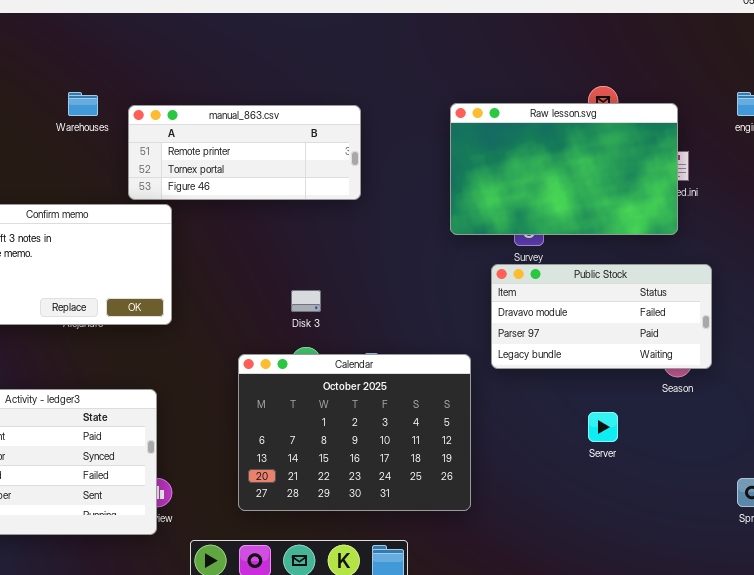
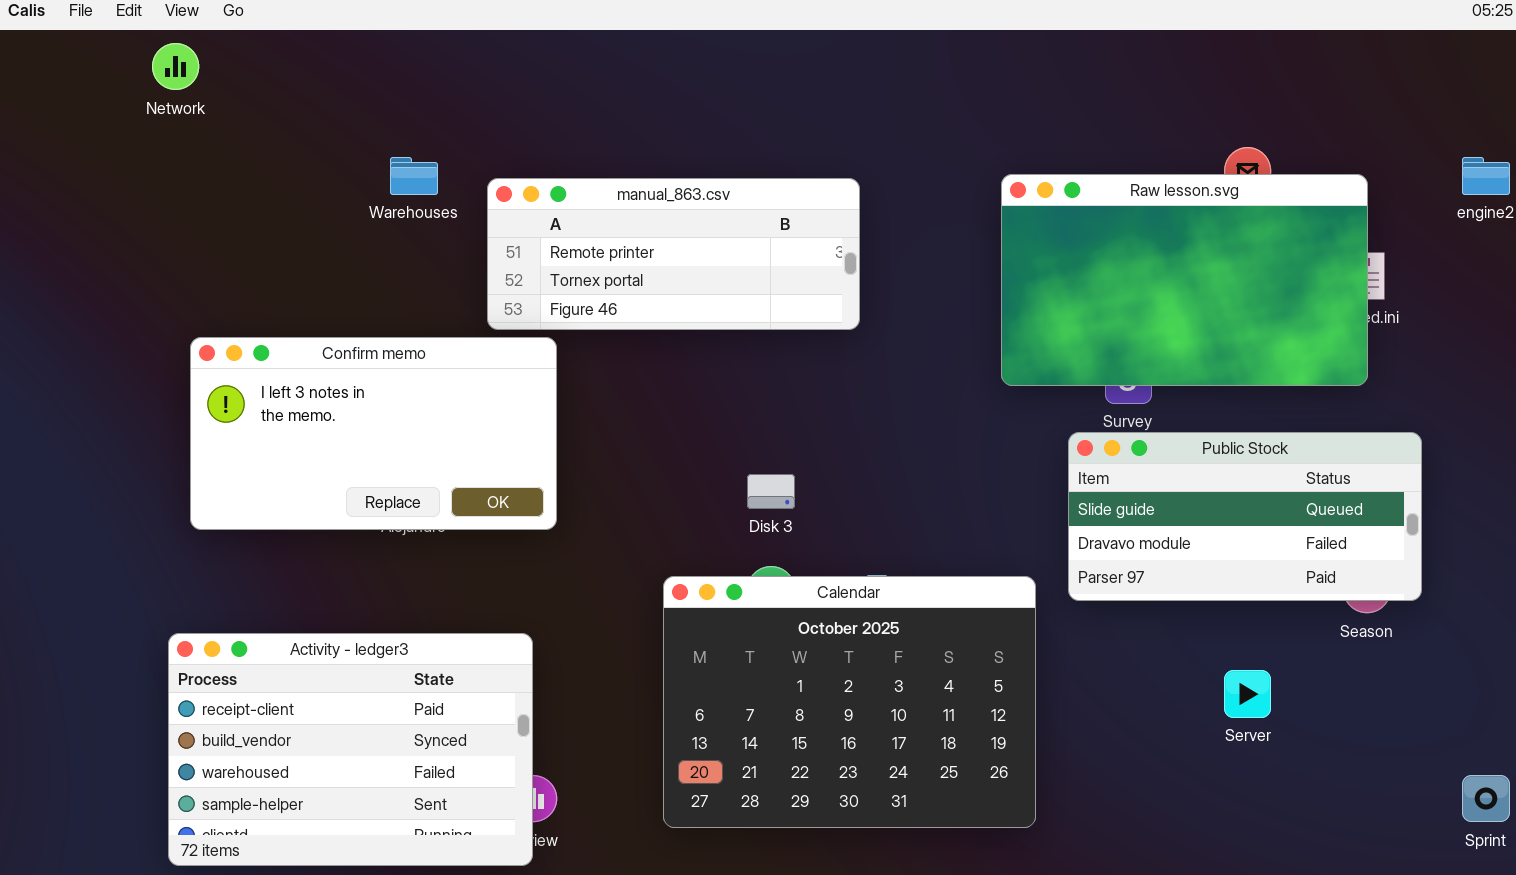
Public Stock: [491,264,712,369] -> [1068,432,1422,601], scrolled up 1 row

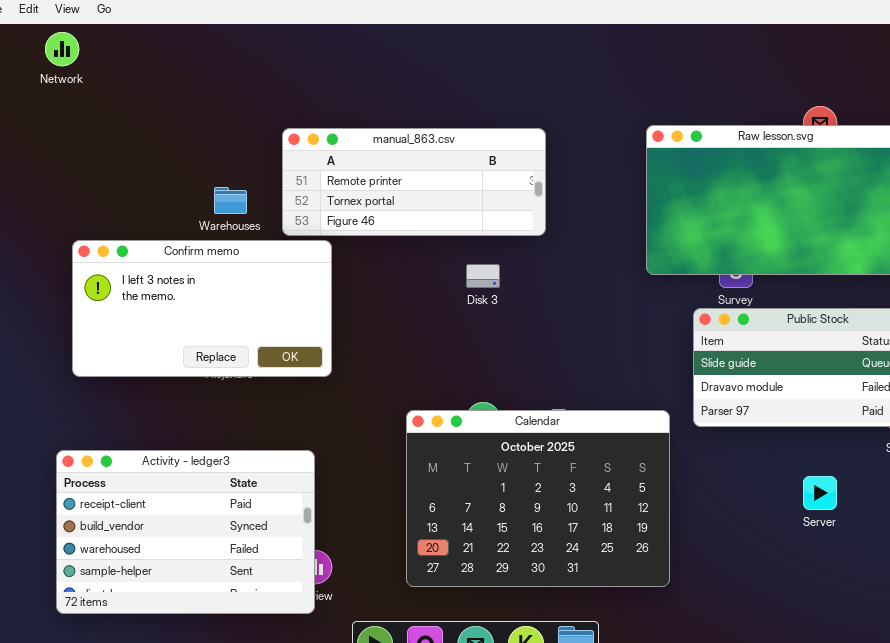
Warehouses: [390,157,438,195] -> [214,187,247,214], moved
Disk 3: [747,474,795,509] -> [466,264,500,288], moved

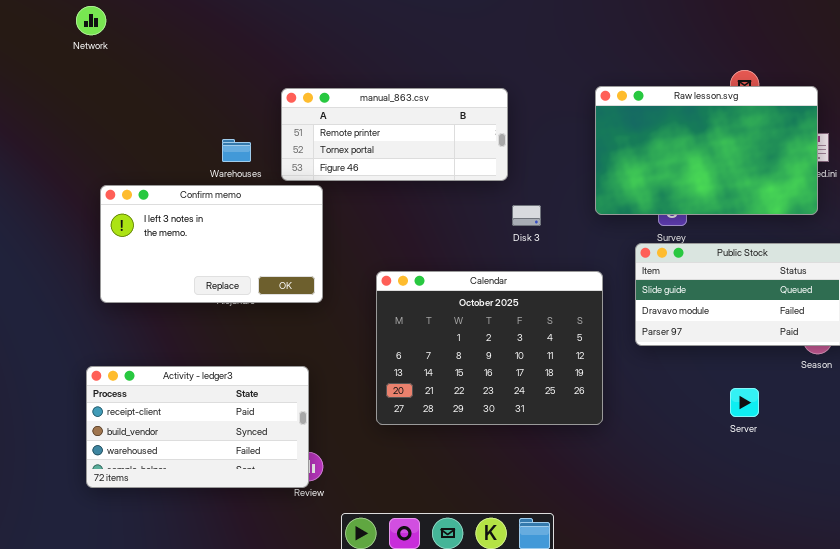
Disk 3: [466,264,500,288] -> [512,205,541,226], moved
Calendar: [406,410,670,587] -> [376,271,603,425], moved
Activity - ledger3: [56,450,315,614] -> [86,366,309,488], resized

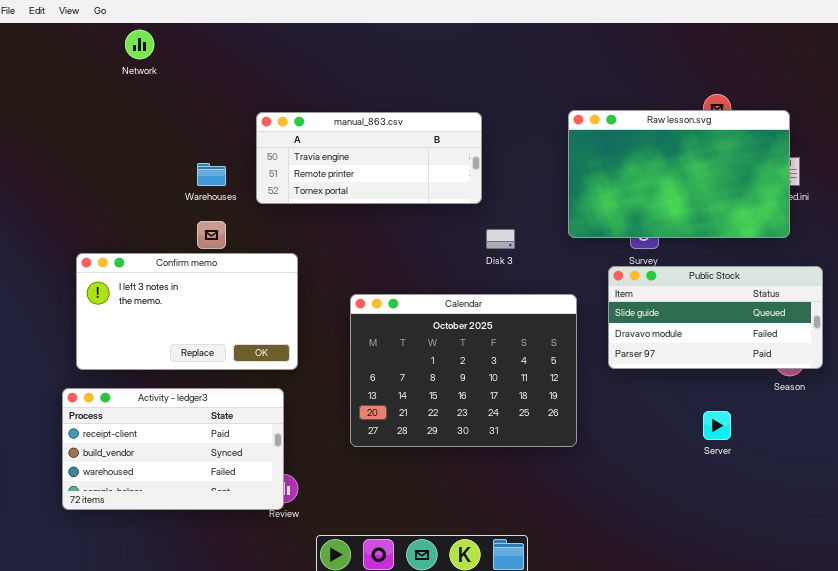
Network: [76,6,106,35] -> [125,30,154,59], moved
manual_863.csv: [281,88,508,181] -> [256,112,482,204], scrolled up 1 row
Confirm memo: [100,185,323,303] -> [76,253,298,370], moved

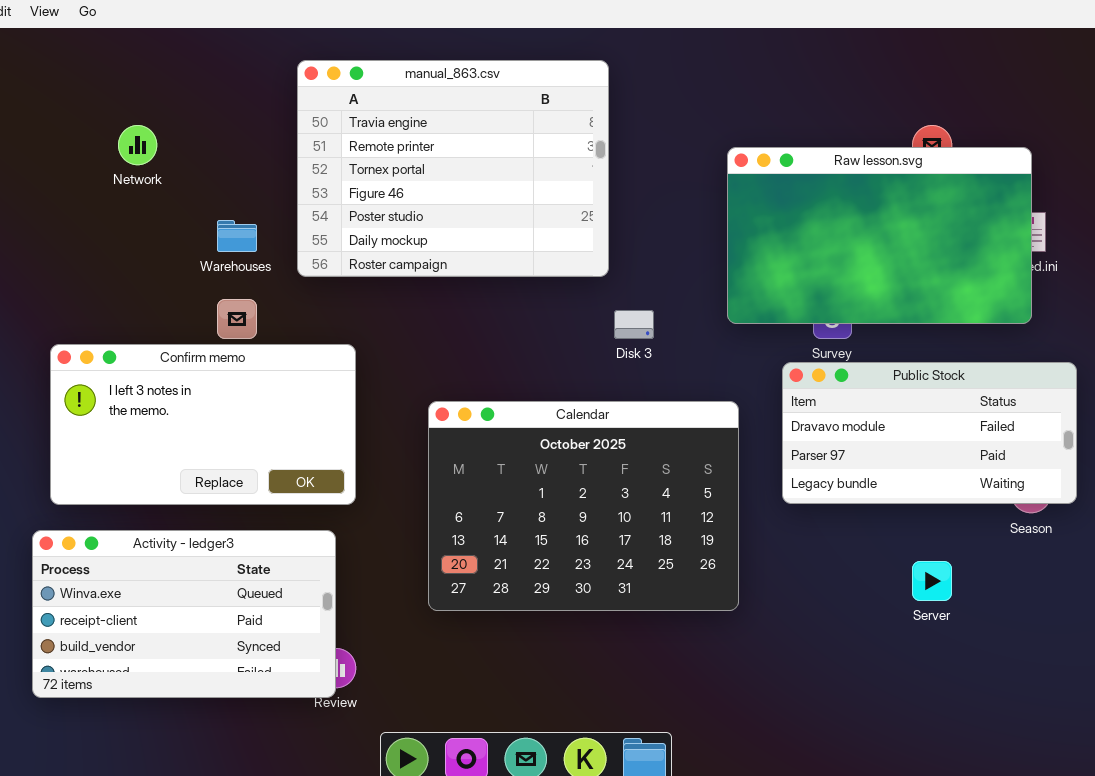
Network: [125,30,154,59] -> [118,125,157,165], moved
manual_863.csv: [256,112,482,204] -> [297,60,609,277], resized
Public Stock: [608,266,823,369] -> [782,362,1077,504], scrolled down 1 row
Activity - ledger3: [62,388,284,510] -> [32,530,336,698], scrolled up 1 row

